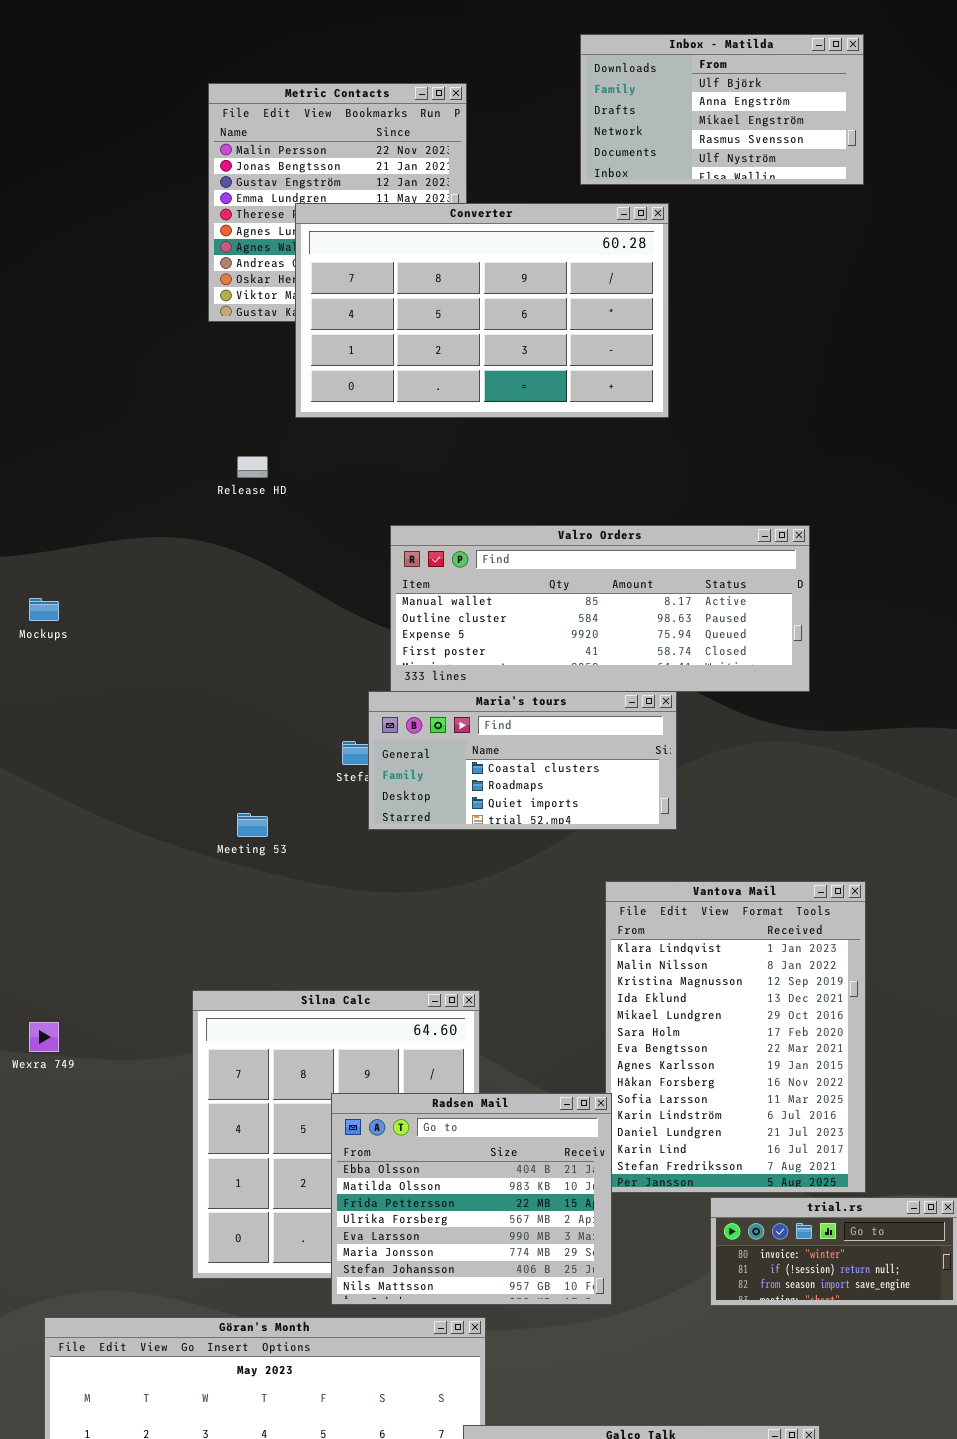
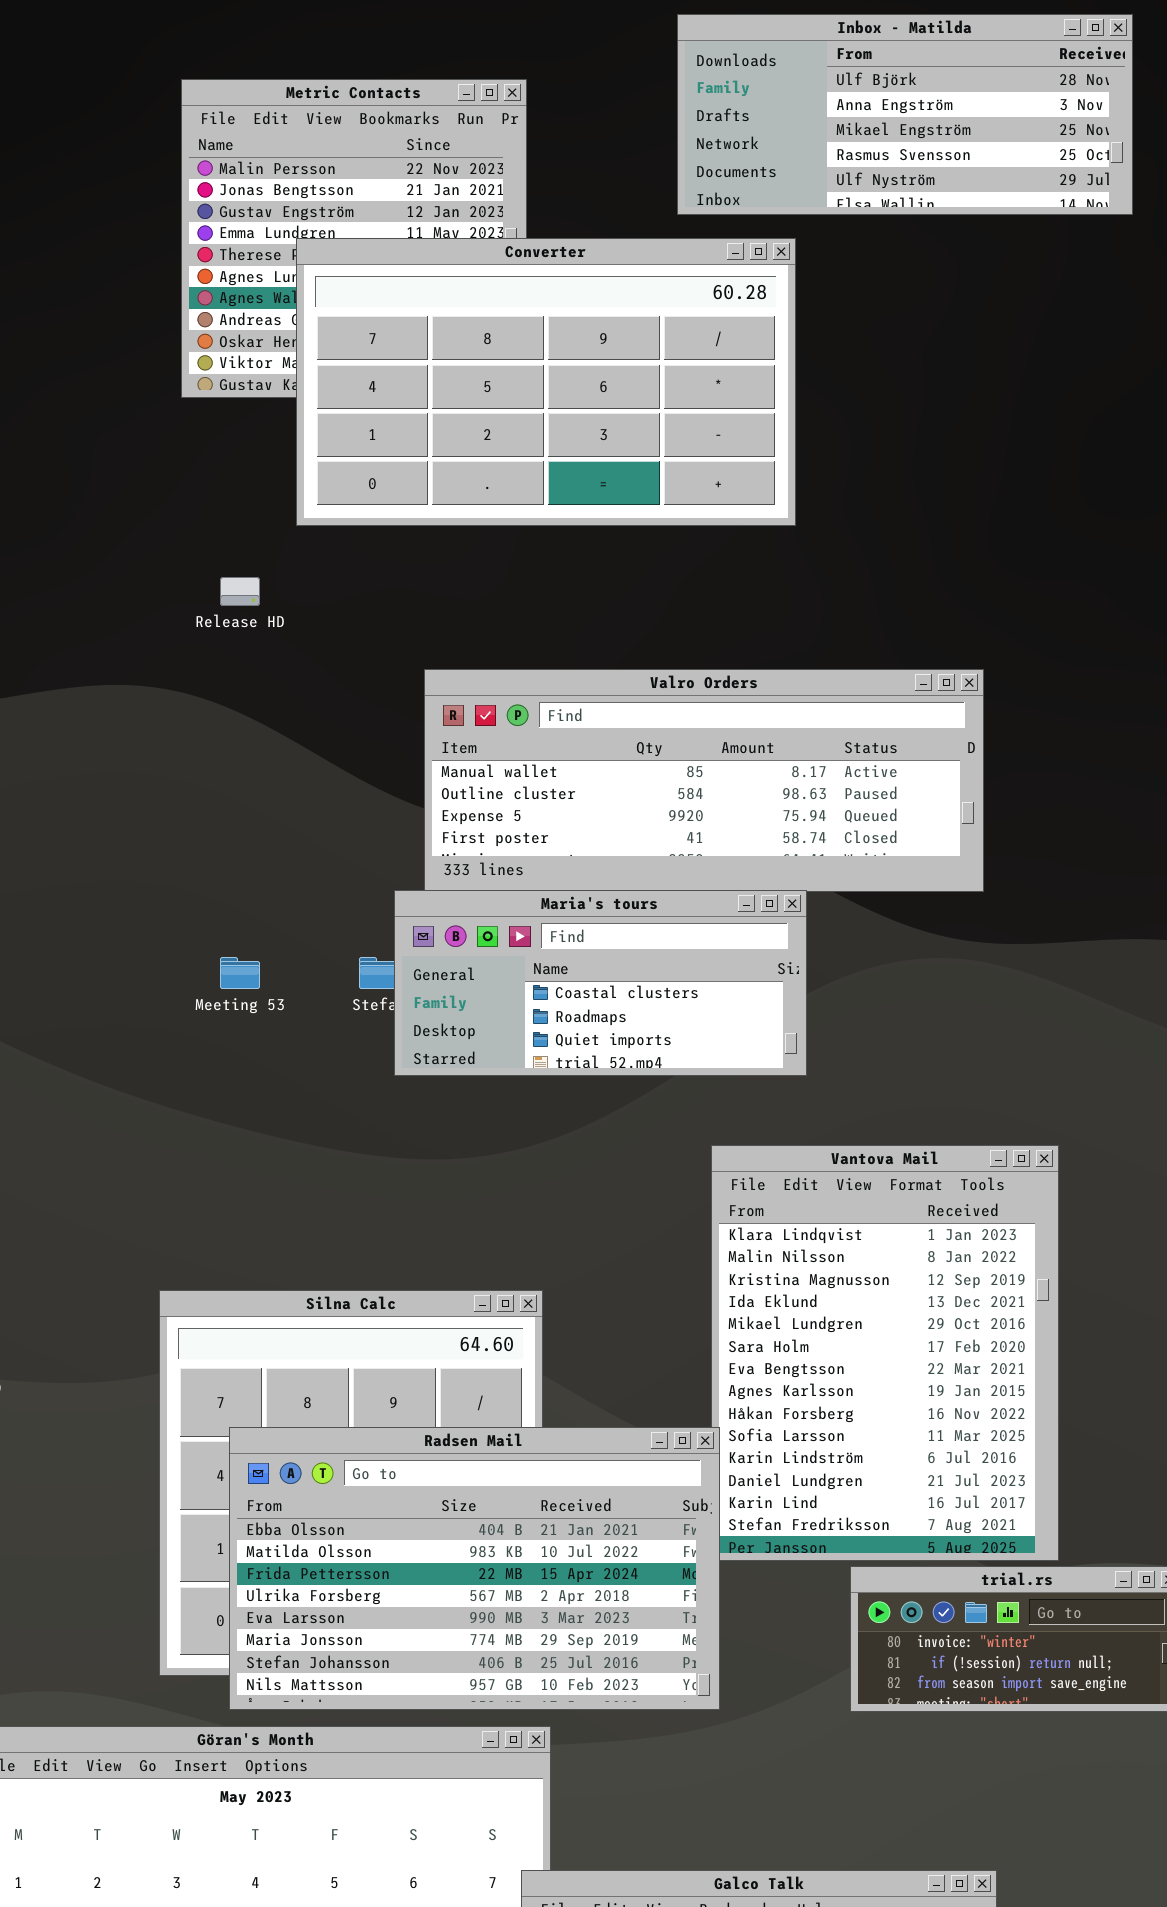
Inbox - Matilda: [580,34,864,185] -> [677,14,1133,215], resized
Meeting 53: [237,813,268,837] -> [220,957,260,989], moved
Radsen Mail: [331,1093,612,1305] -> [229,1427,720,1710], resized

